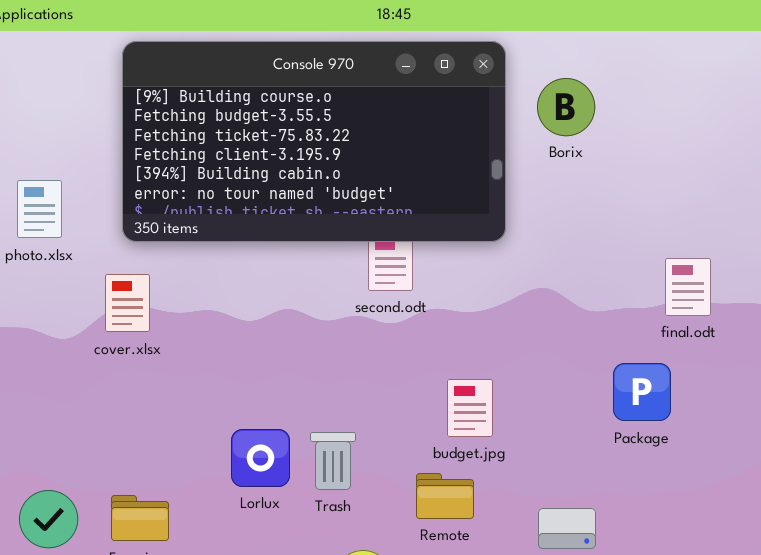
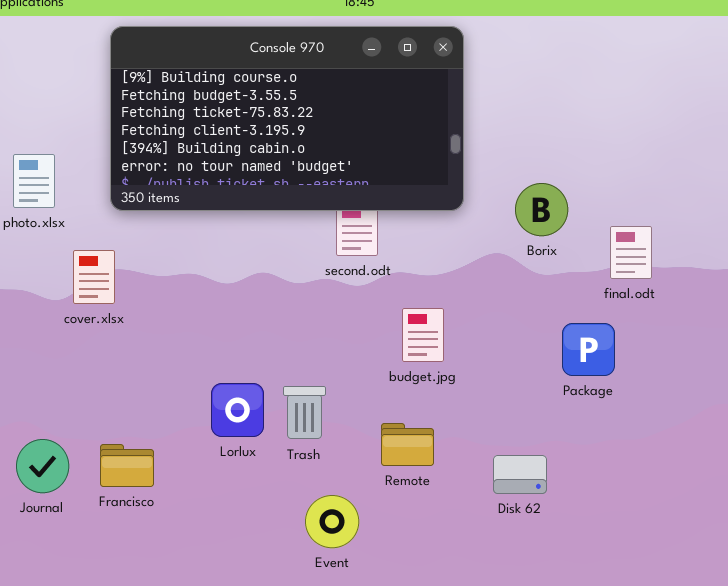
Borix: [537,78,595,136] -> [515,183,568,236], moved
cover.xlsx: [105,274,150,332] -> [73,250,115,304], moved
budget.jpg: [447,379,493,437] -> [402,308,444,362], moved

